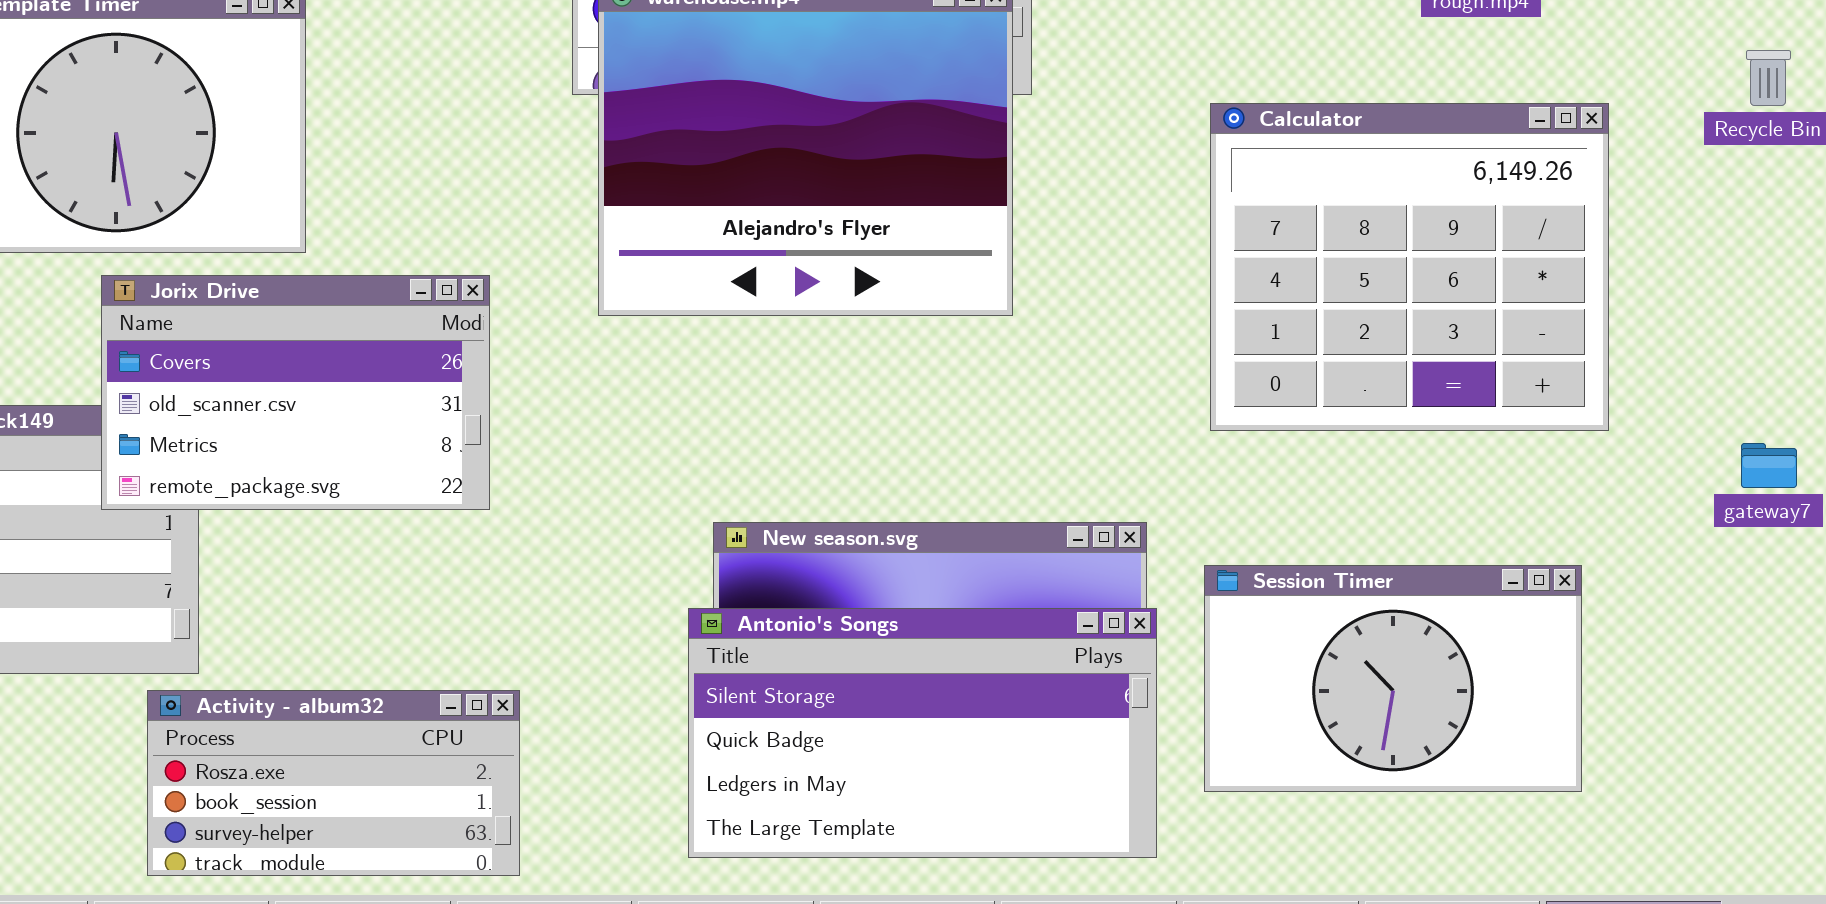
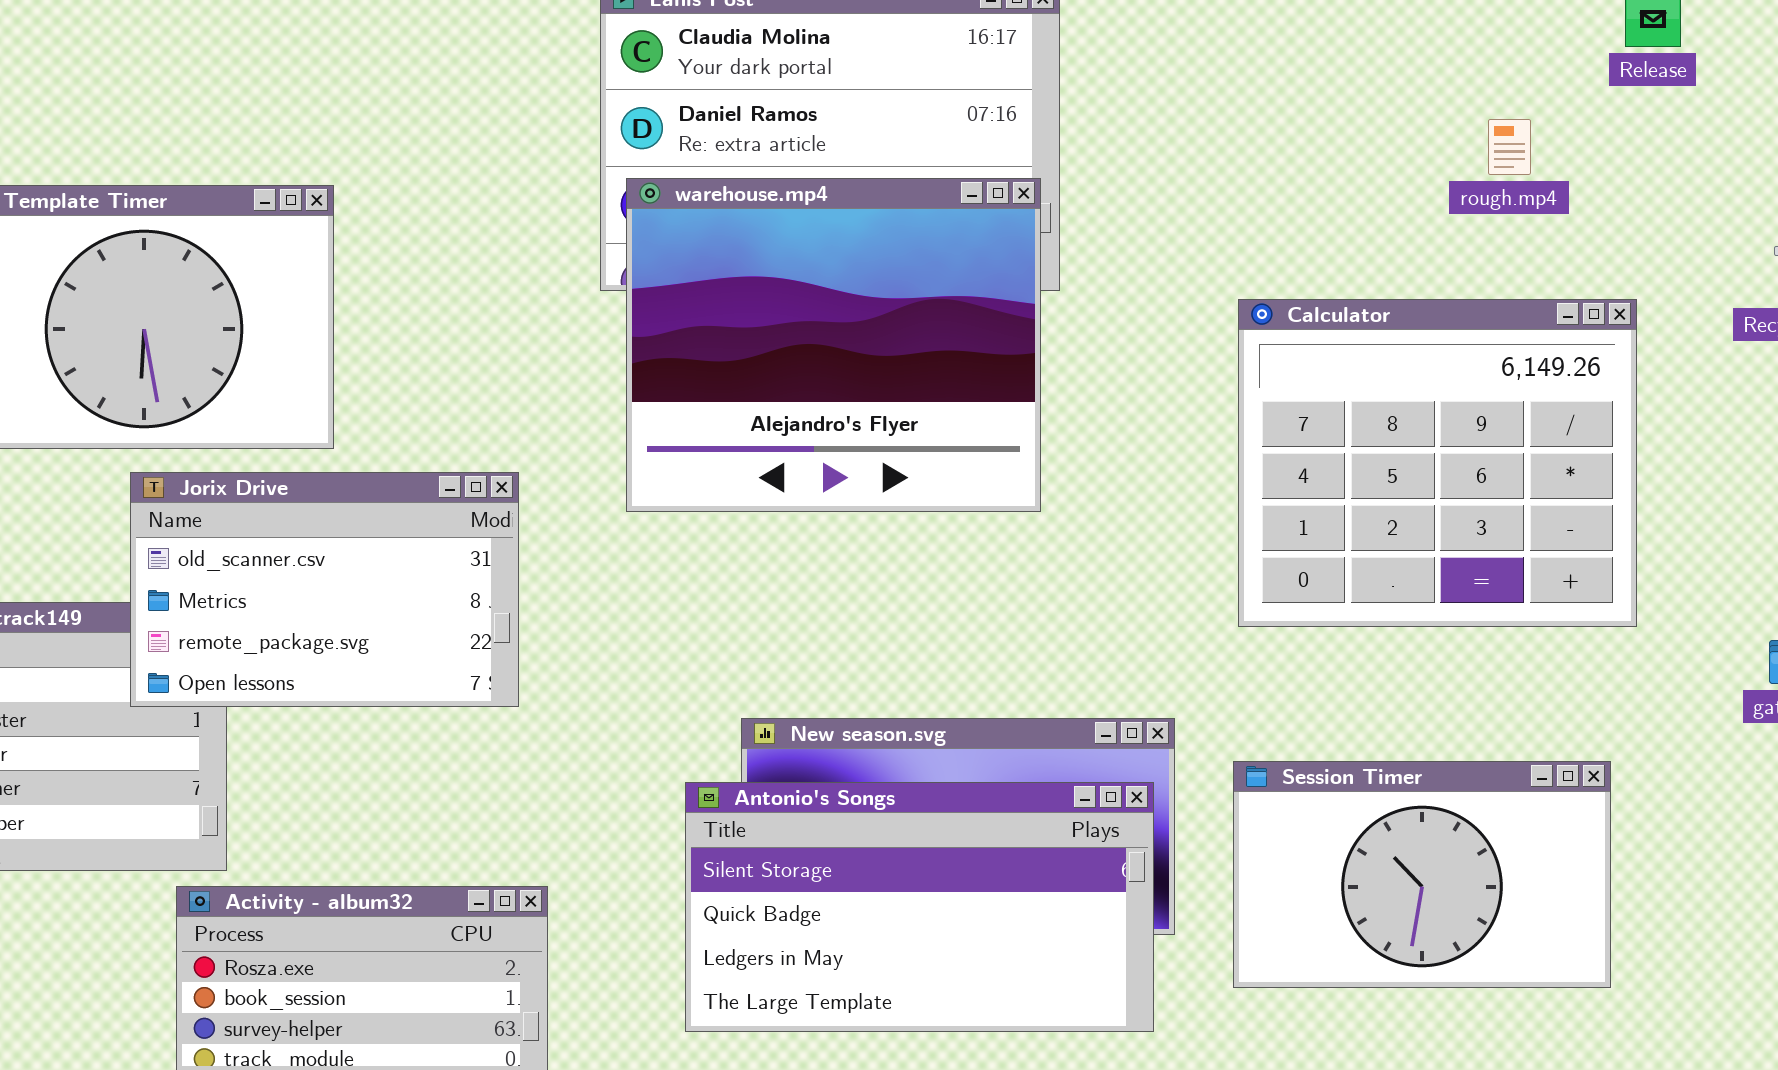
Jorix Drive: [101,275,490,510] -> [130,472,519,707], scrolled down 1 row
Antonio's Songs: [688,608,1157,858] -> [685,782,1154,1032], moved

